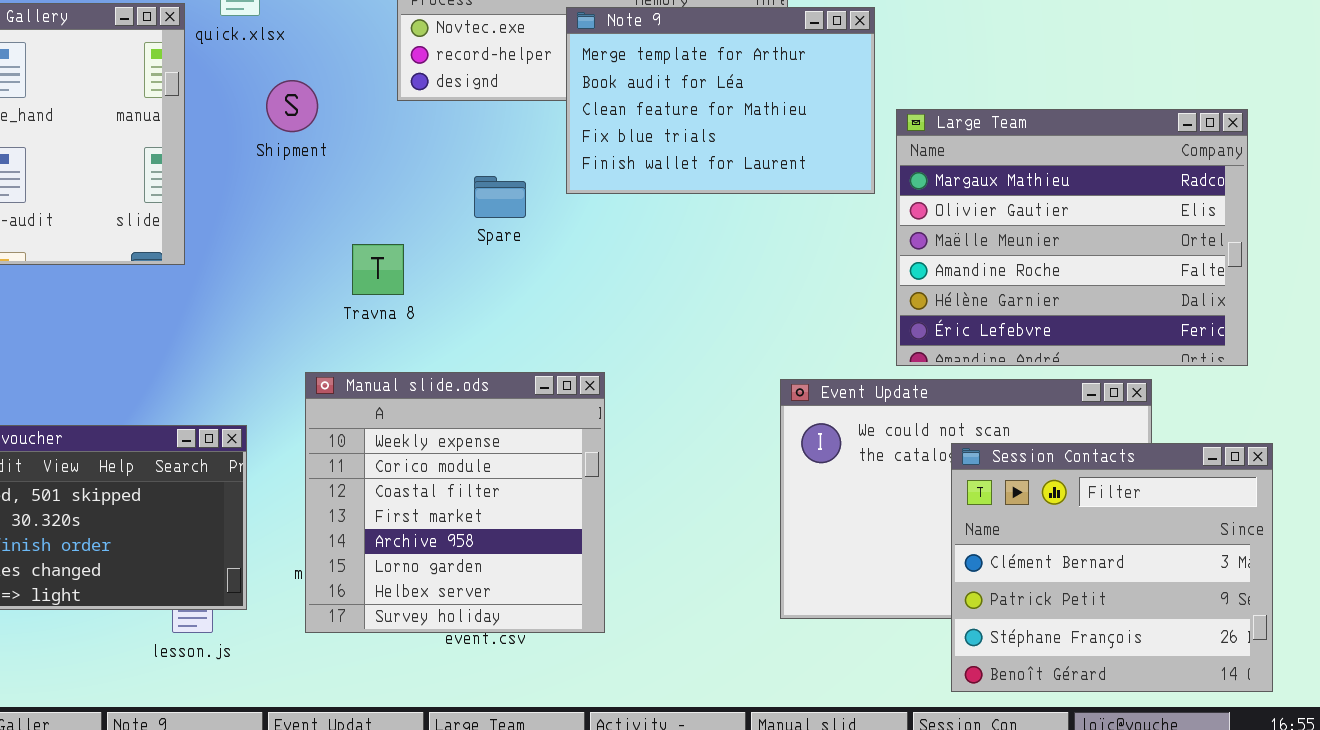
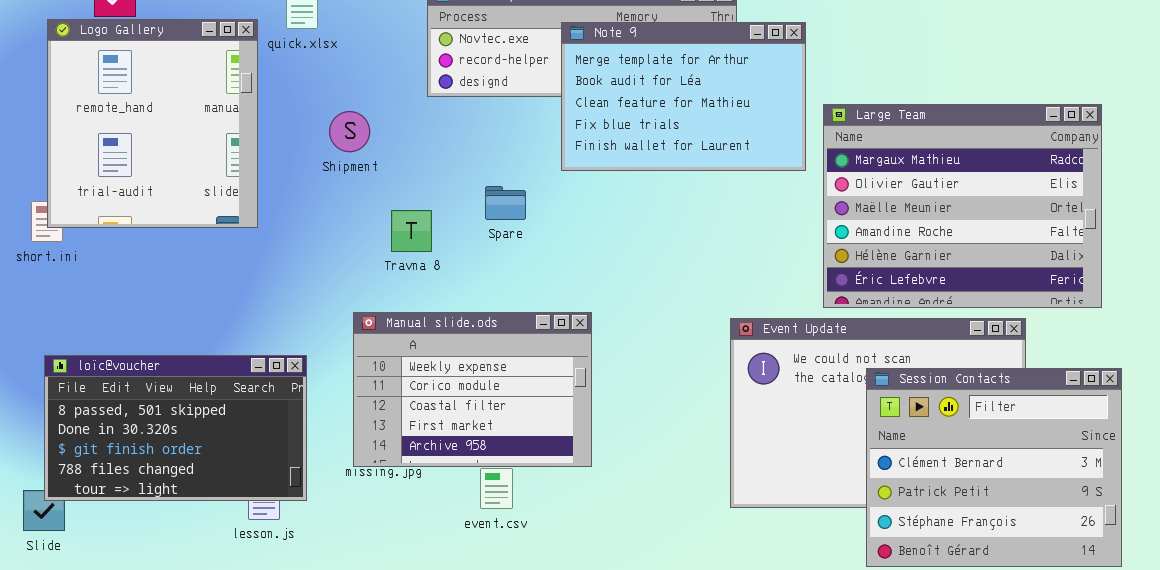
Shipment: [266,80,318,132] -> [329,111,370,152], moved
Spare: [474,176,526,218] -> [485,186,526,220], moved
Manual slide.ods: [305,372,605,633] -> [353,312,592,467], resized

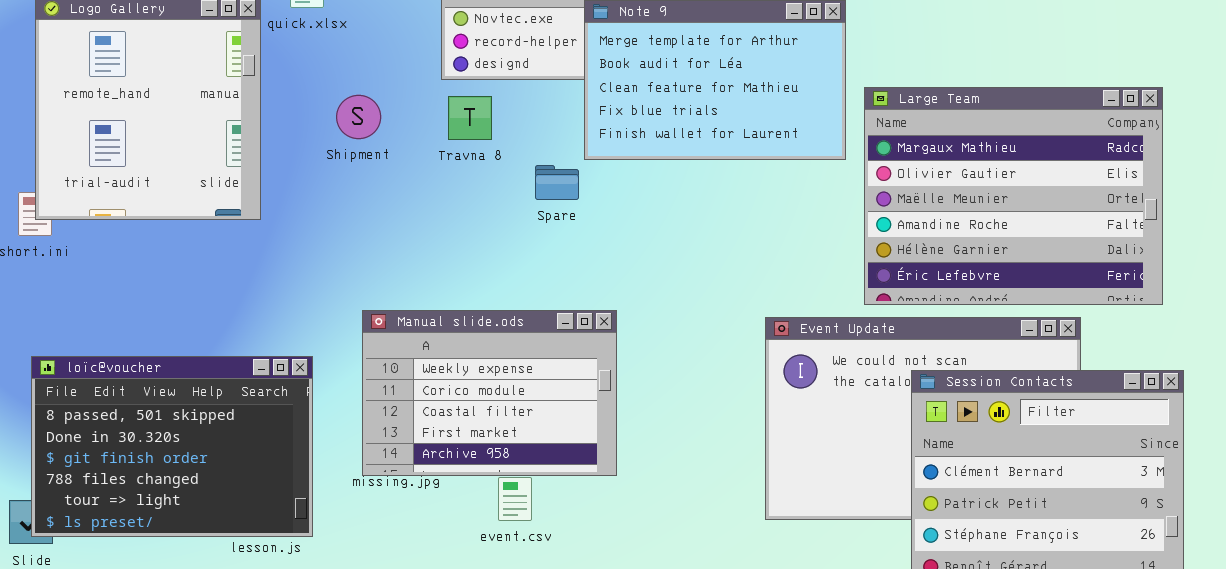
Spare: [485,186,526,220] -> [535,165,579,200], moved
Travna 8: [391,210,432,252] -> [448,96,492,140], moved
loïc@voucher: [44,355,307,501] -> [31,356,313,537], resized

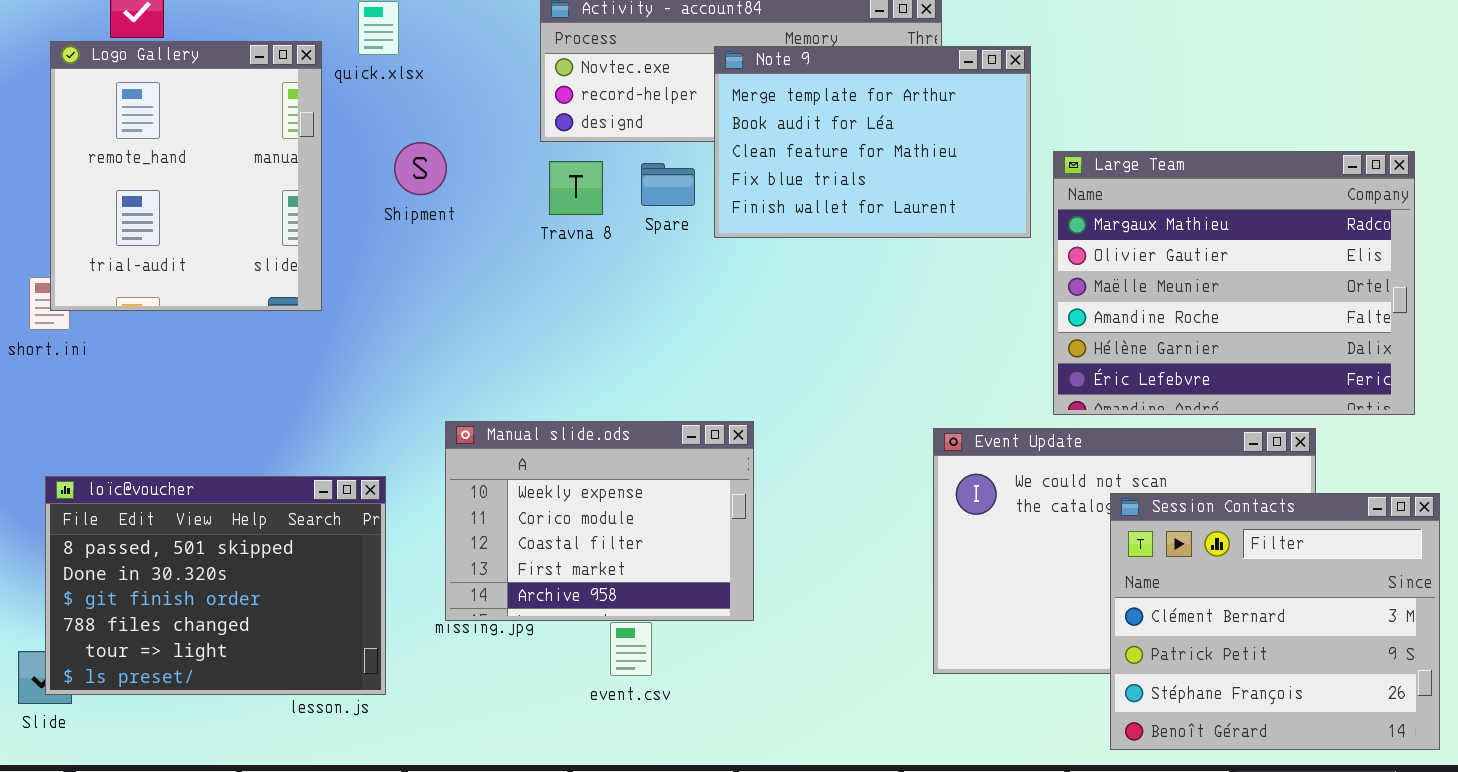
Shipment: [336,95,381,139] -> [394,142,447,195], moved
Spare: [535,165,579,200] -> [641,163,695,206], moved

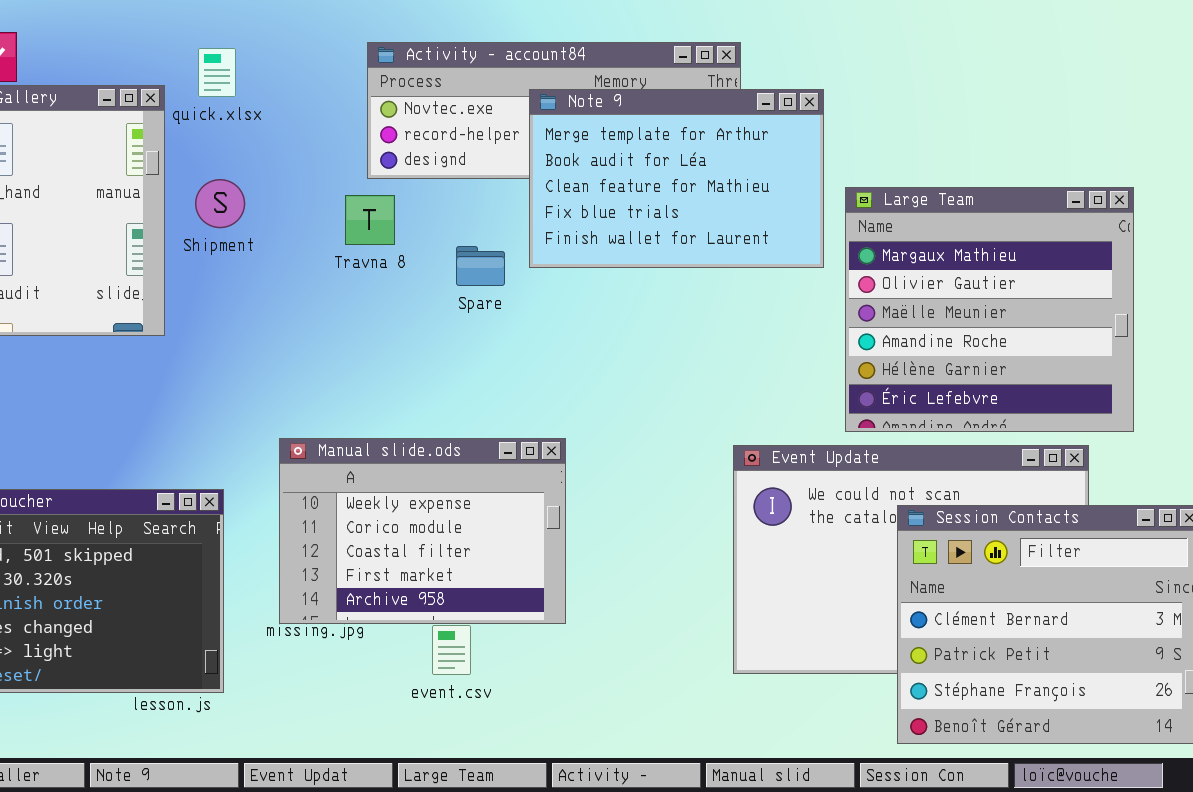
Shipment: [394,142,447,195] -> [195,179,245,228], moved
Large Team: [1053,151,1415,415] -> [845,187,1134,432], resized
Travna 8: [549,161,603,215] -> [345,195,395,245], moved
Spare: [641,163,695,206] -> [456,246,505,286], moved

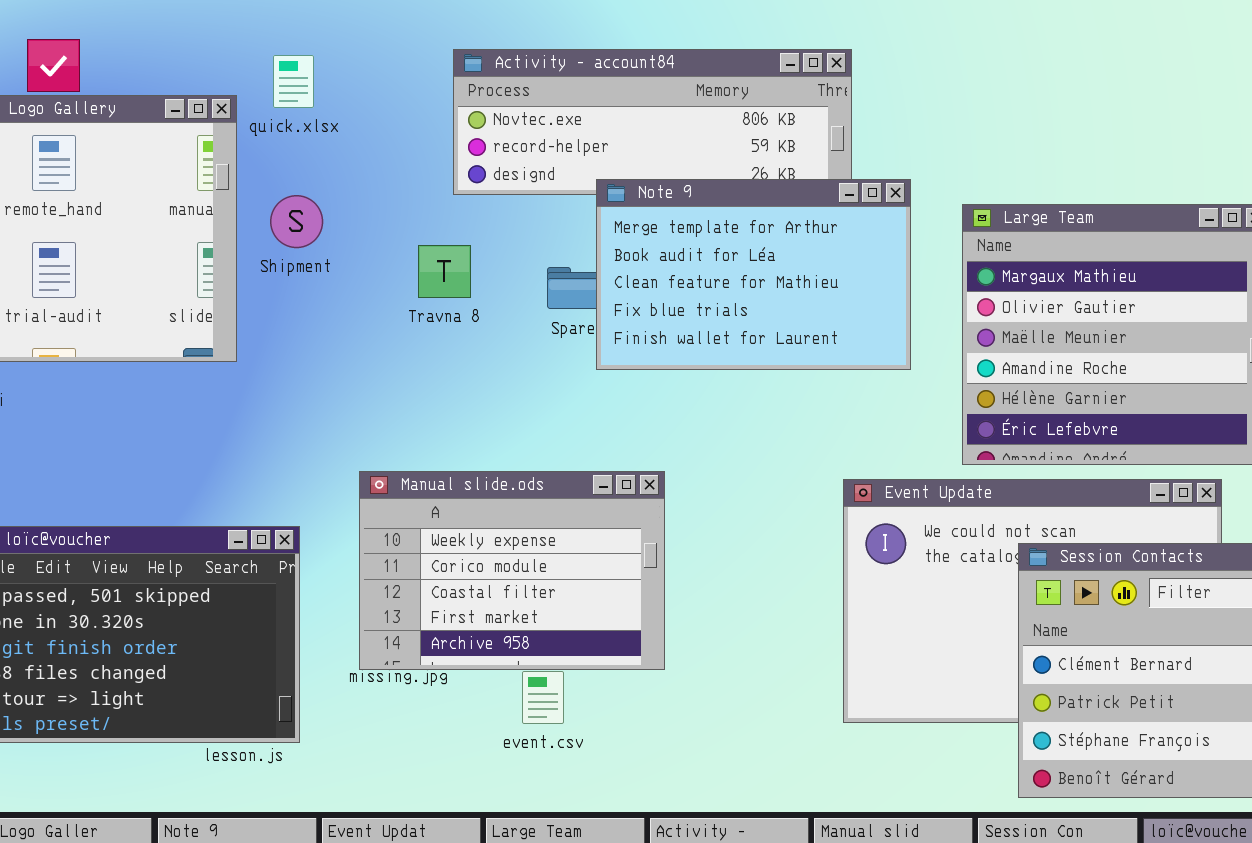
Note 9: [529,89,824,268] -> [596,179,911,370], moved
Travna 8: [345,195,395,245] -> [418,245,471,298], moved

